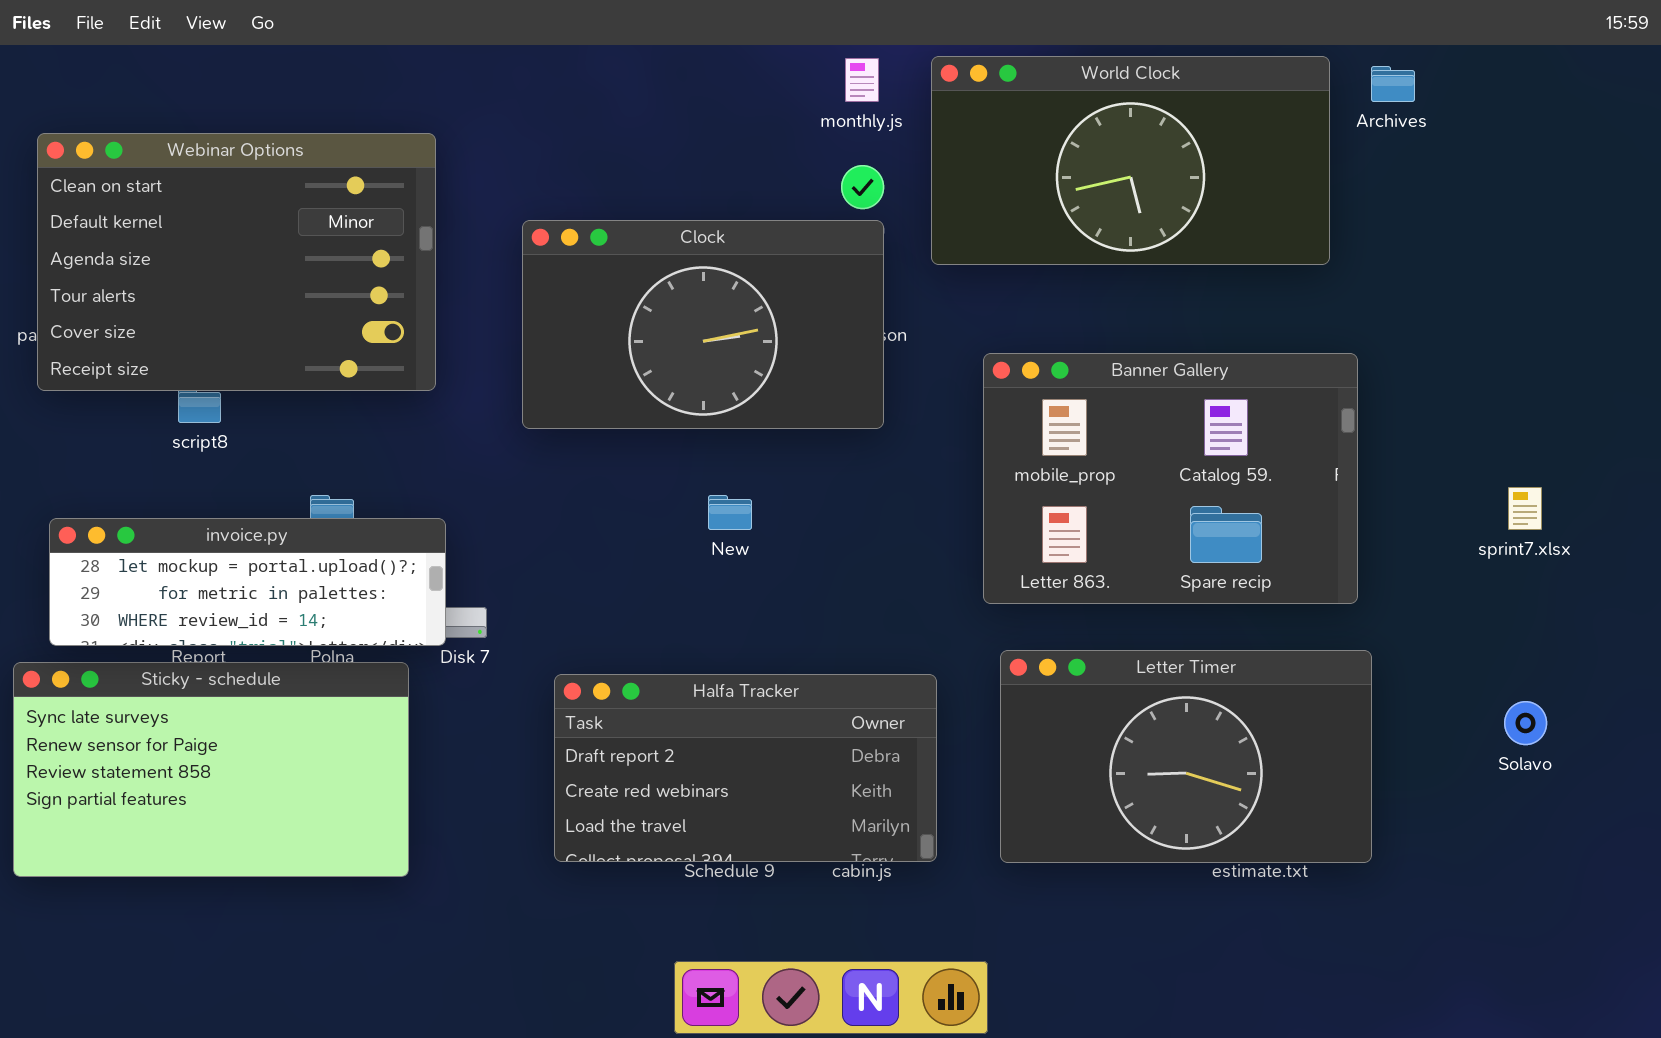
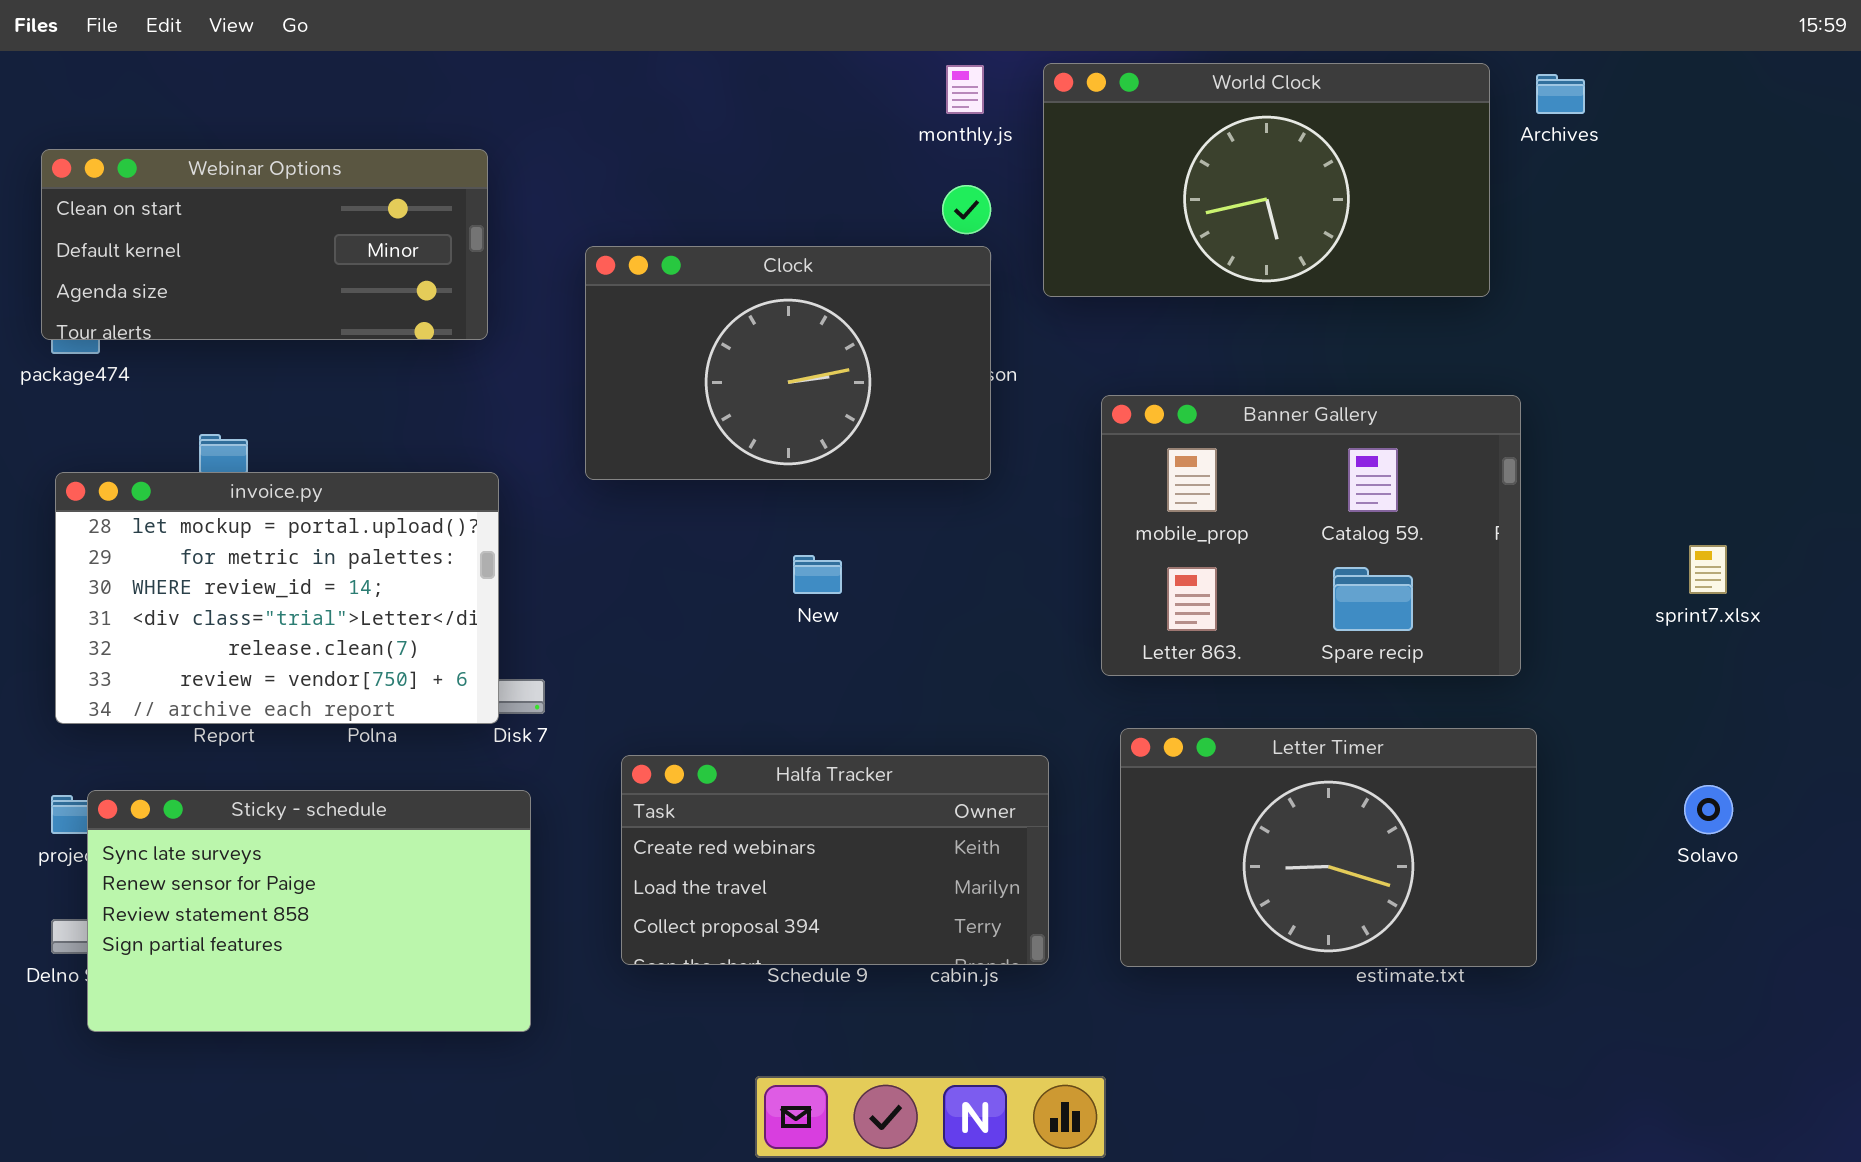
Webinar Options: [37,133,436,391] -> [41,149,488,340], resized
invoice.py: [49,518,446,646] -> [55,472,499,724], resized
Sticky - schedule: [13,662,409,877] -> [87,790,531,1032], moved
Halfa Tracker: [554,674,937,862] -> [621,755,1049,965], scrolled down 1 row

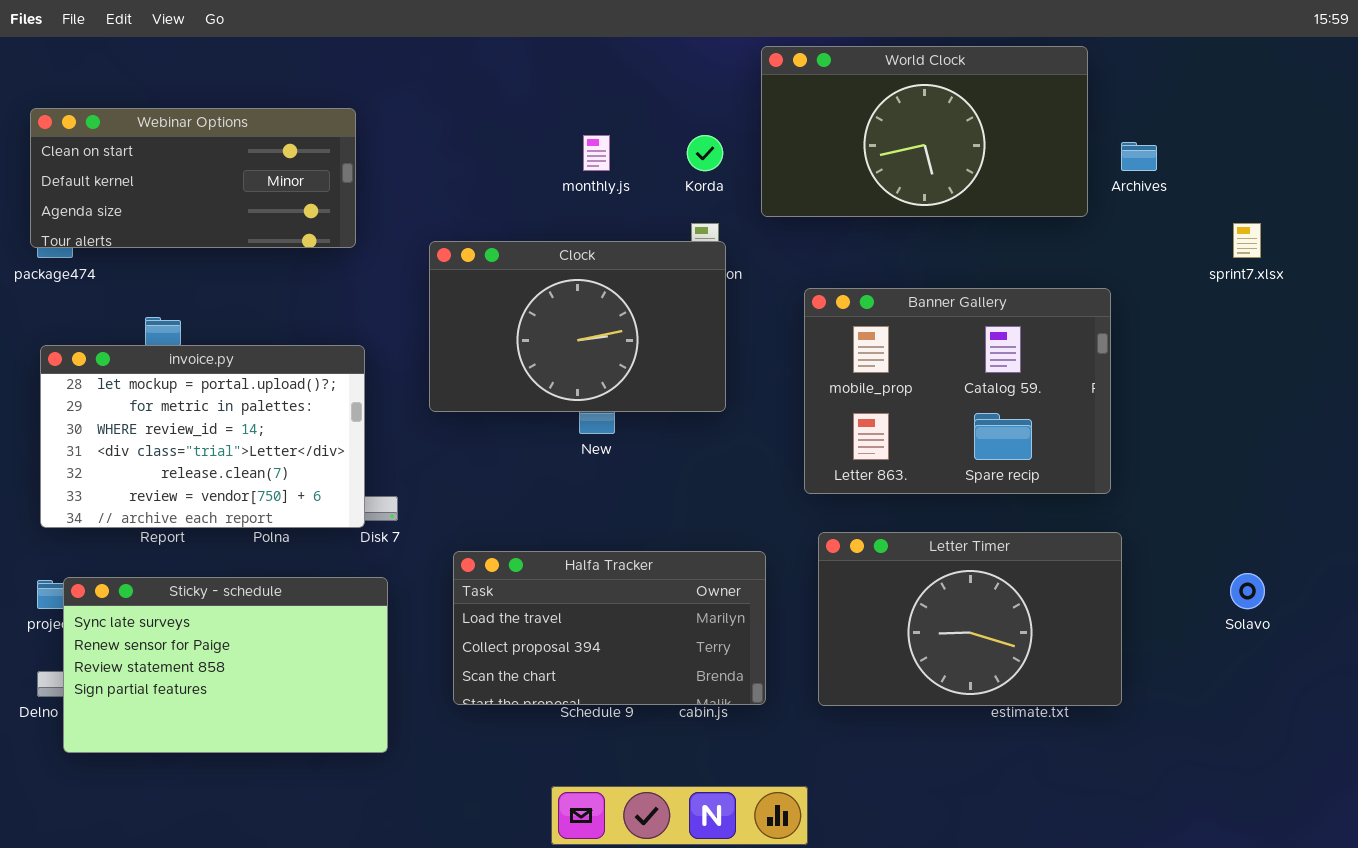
monthly.js: [946,65,984,114] -> [583,135,610,171], moved
Archives: [1536,74,1585,114] -> [1121,142,1157,171], moved
Clock: [585,246,991,480] -> [429,241,726,412], moved
sprint7.xlsx: [1689,545,1727,594] -> [1233,223,1261,258], moved
Halfa Tracker: [621,755,1049,965] -> [453,551,766,705], scrolled down 1 row

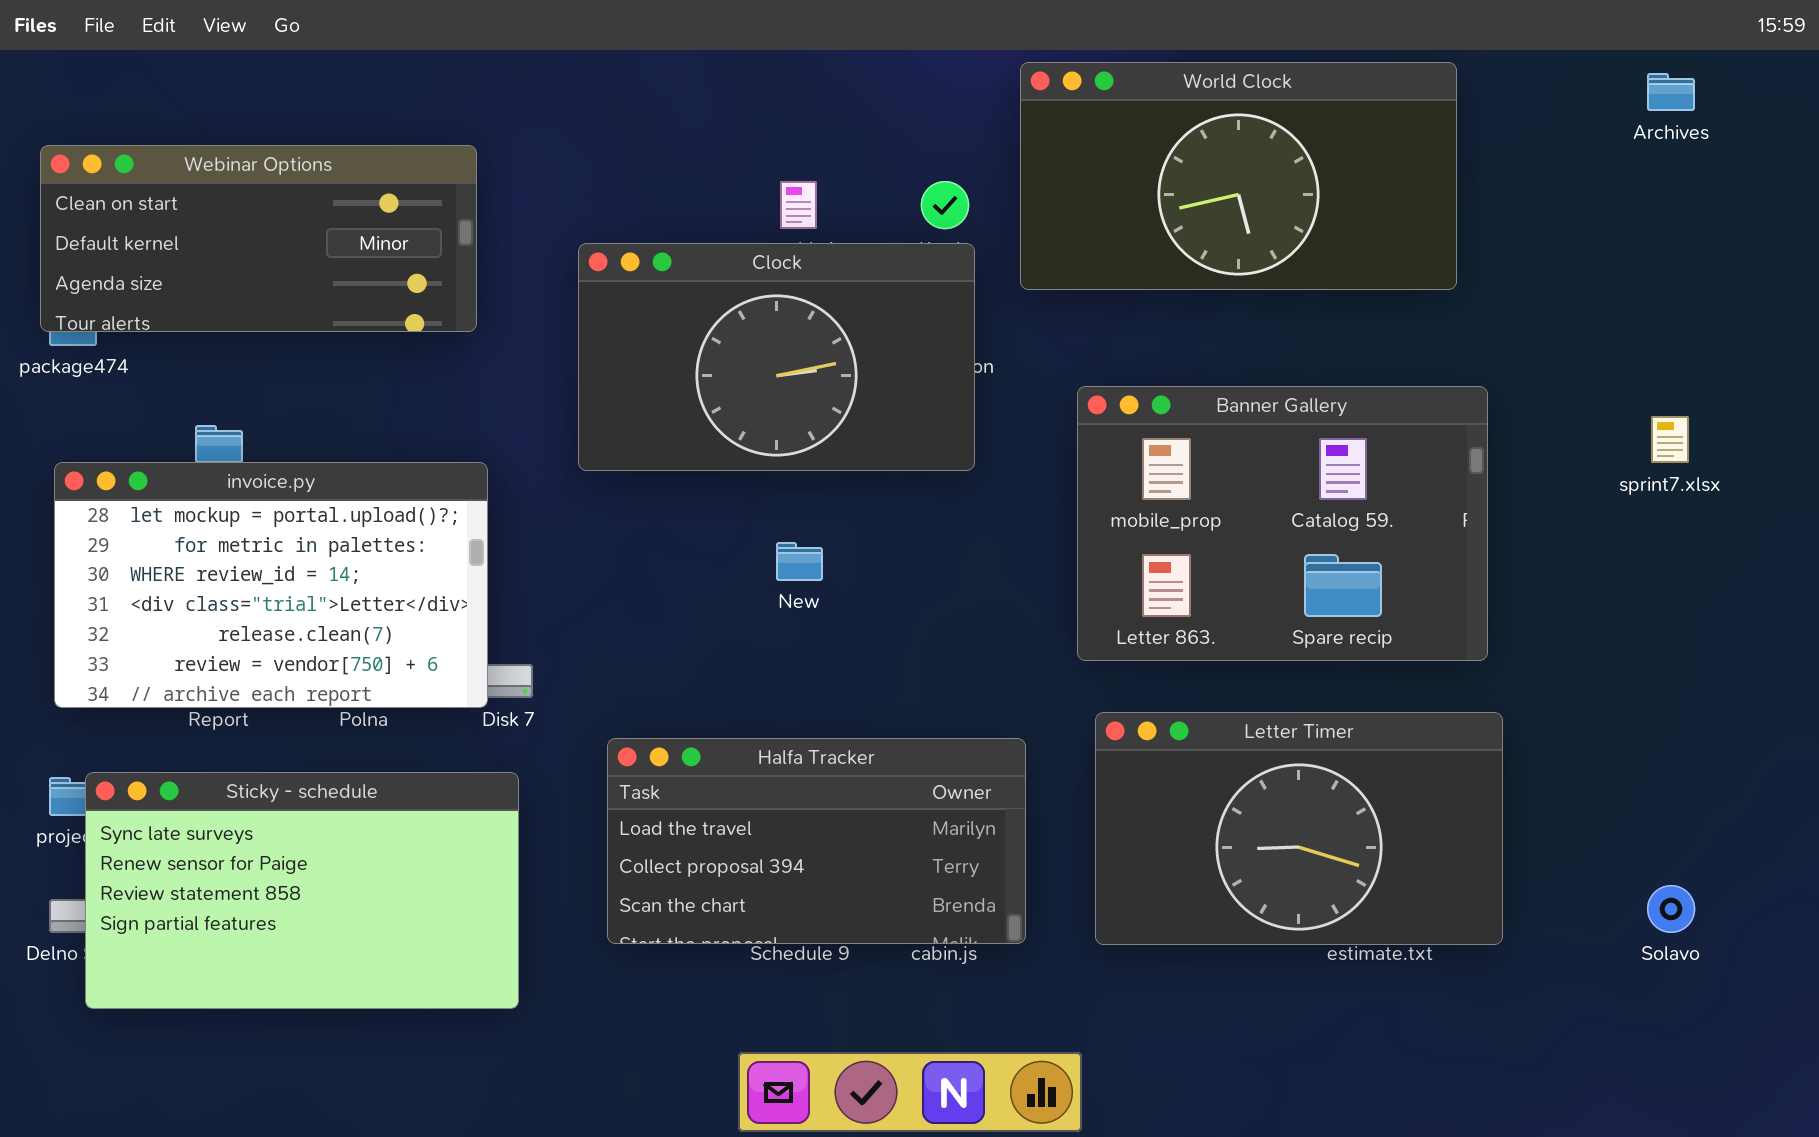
Archives: [1121,142,1157,171] -> [1647,73,1695,111], moved
sprint7.xlsx: [1233,223,1261,258] -> [1651,416,1689,463], moved
Clock: [429,241,726,412] -> [578,243,975,471], moved
Solavo: [1230,573,1265,609] -> [1647,885,1695,933], moved

